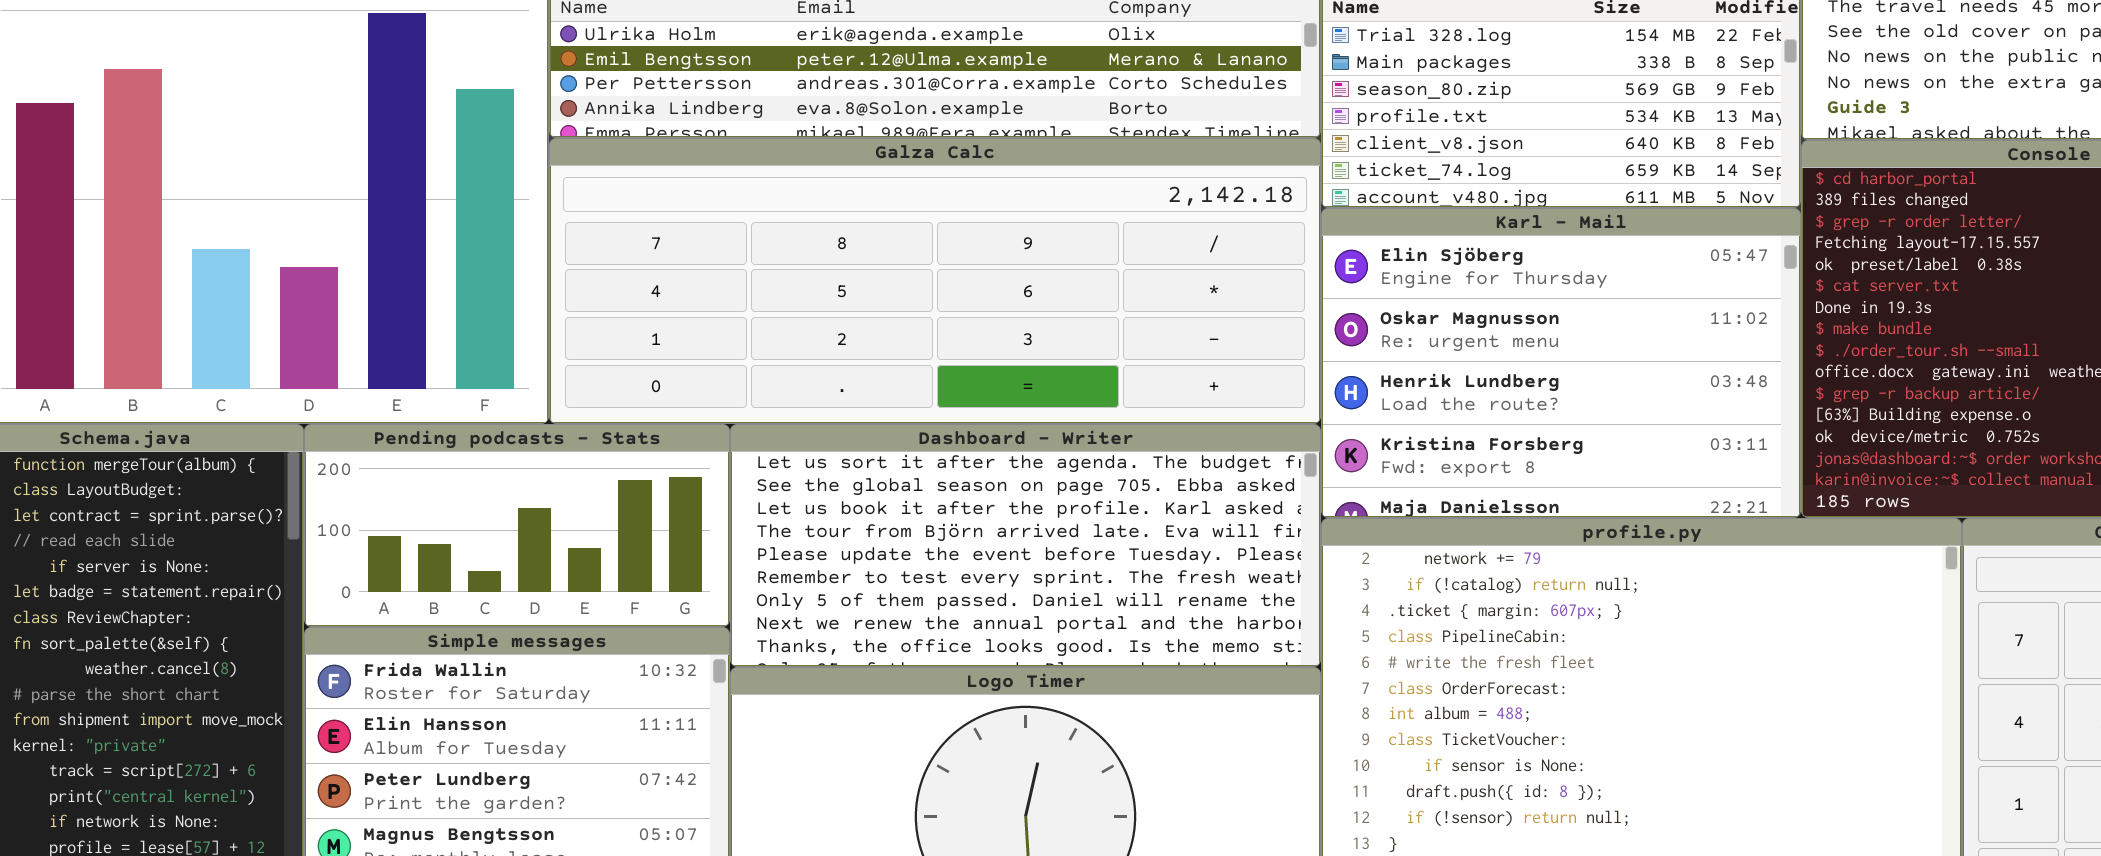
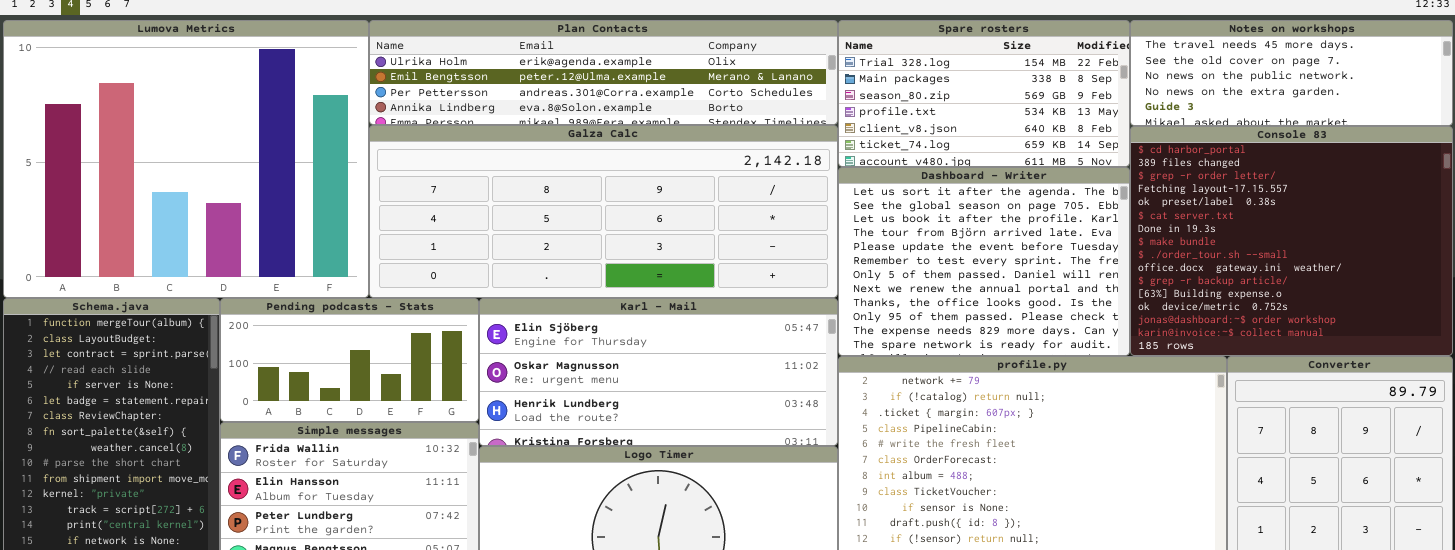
Karl - Mail: [1321,208,1801,518] -> [479,298,838,446], moved, resized
Dashboard - Writer: [730,424,1321,667] -> [838,167,1130,356], moved, resized

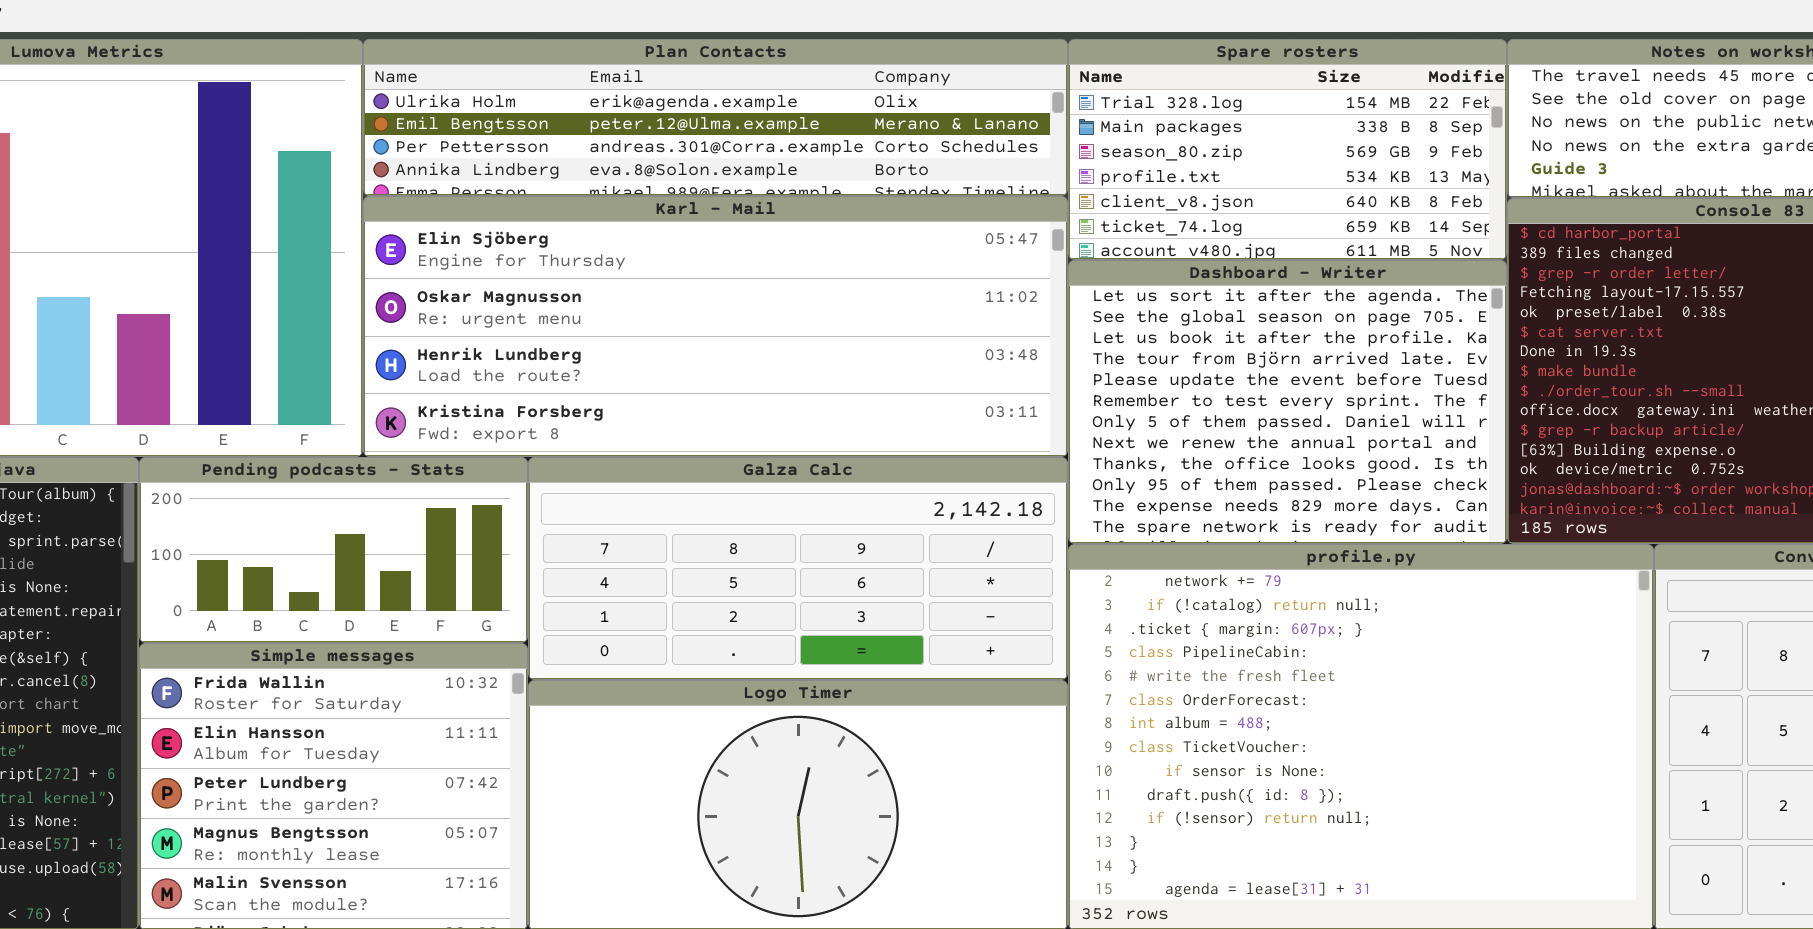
Galza Calc: [369,125,838,298] -> [528,457,1068,680], moved, resized
Karl - Mail: [479,298,838,446] -> [363,196,1068,457], moved, resized

